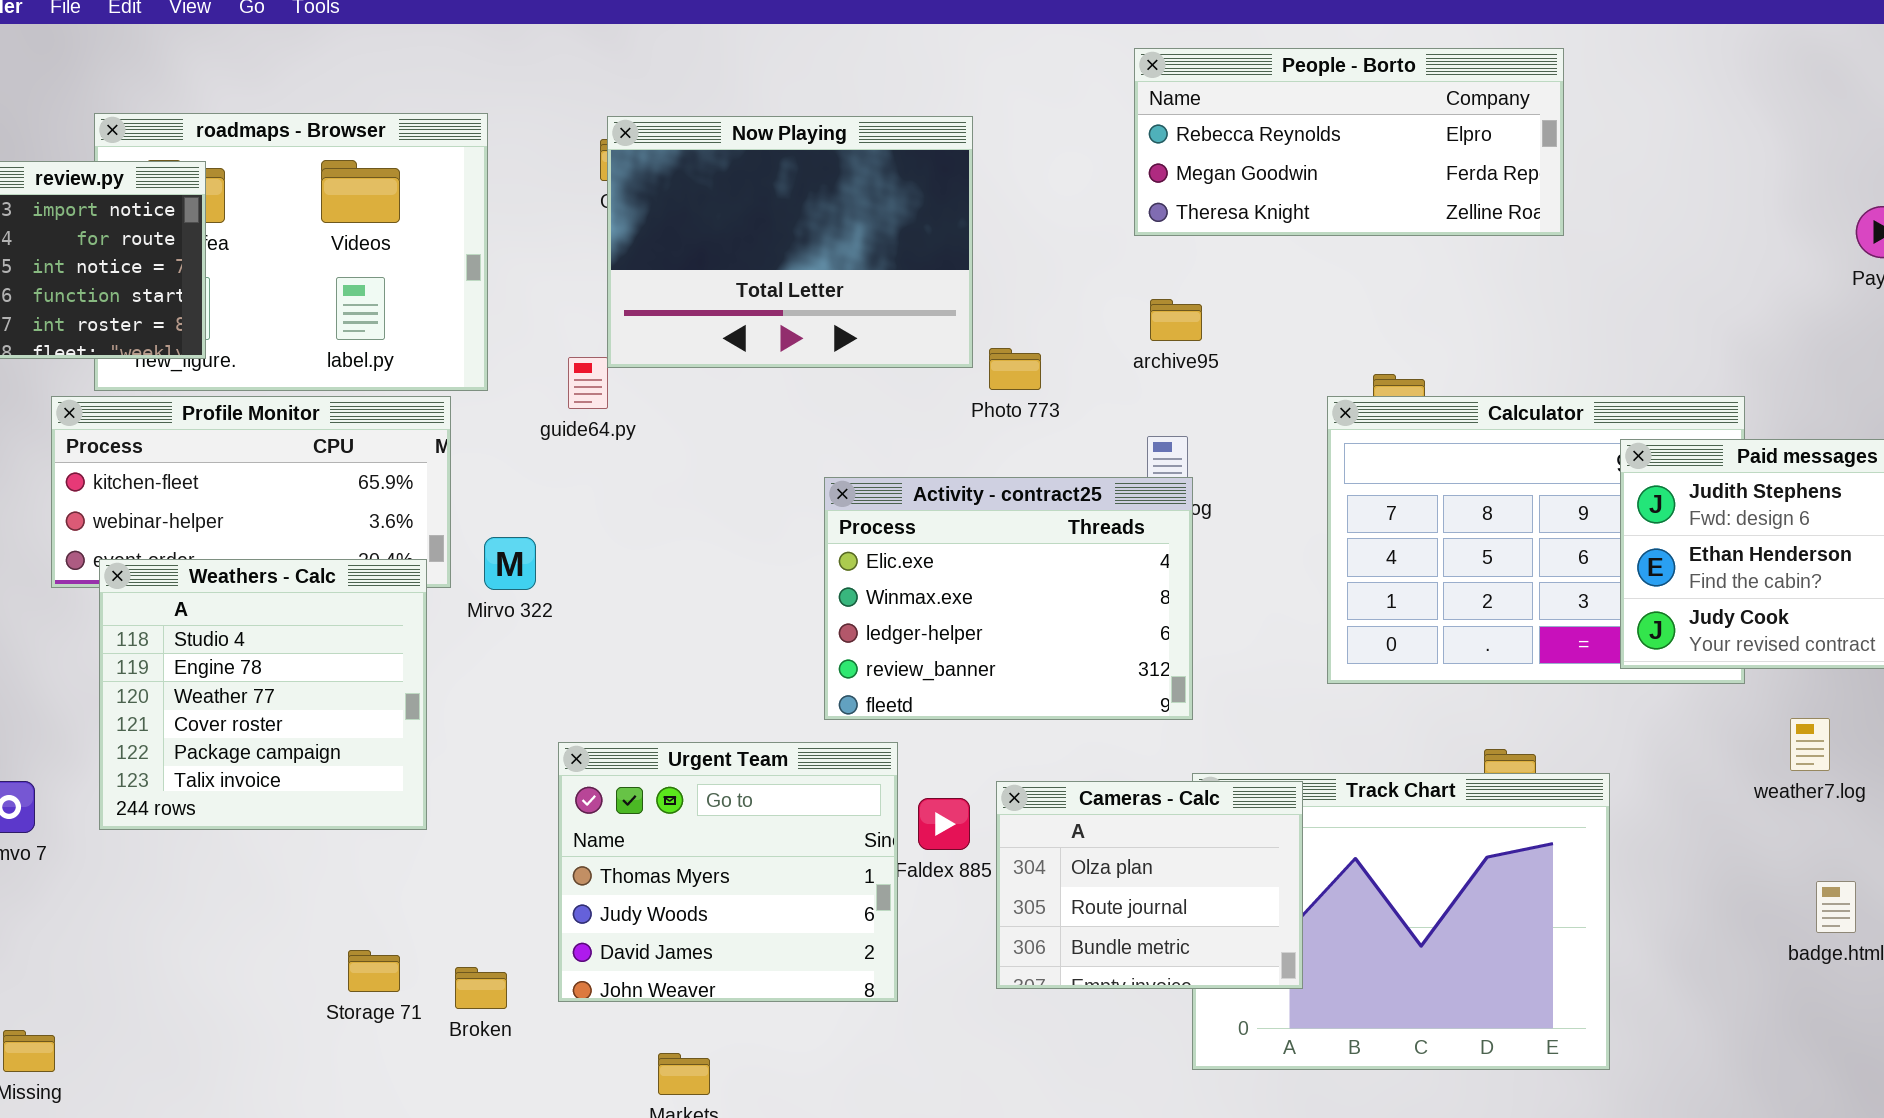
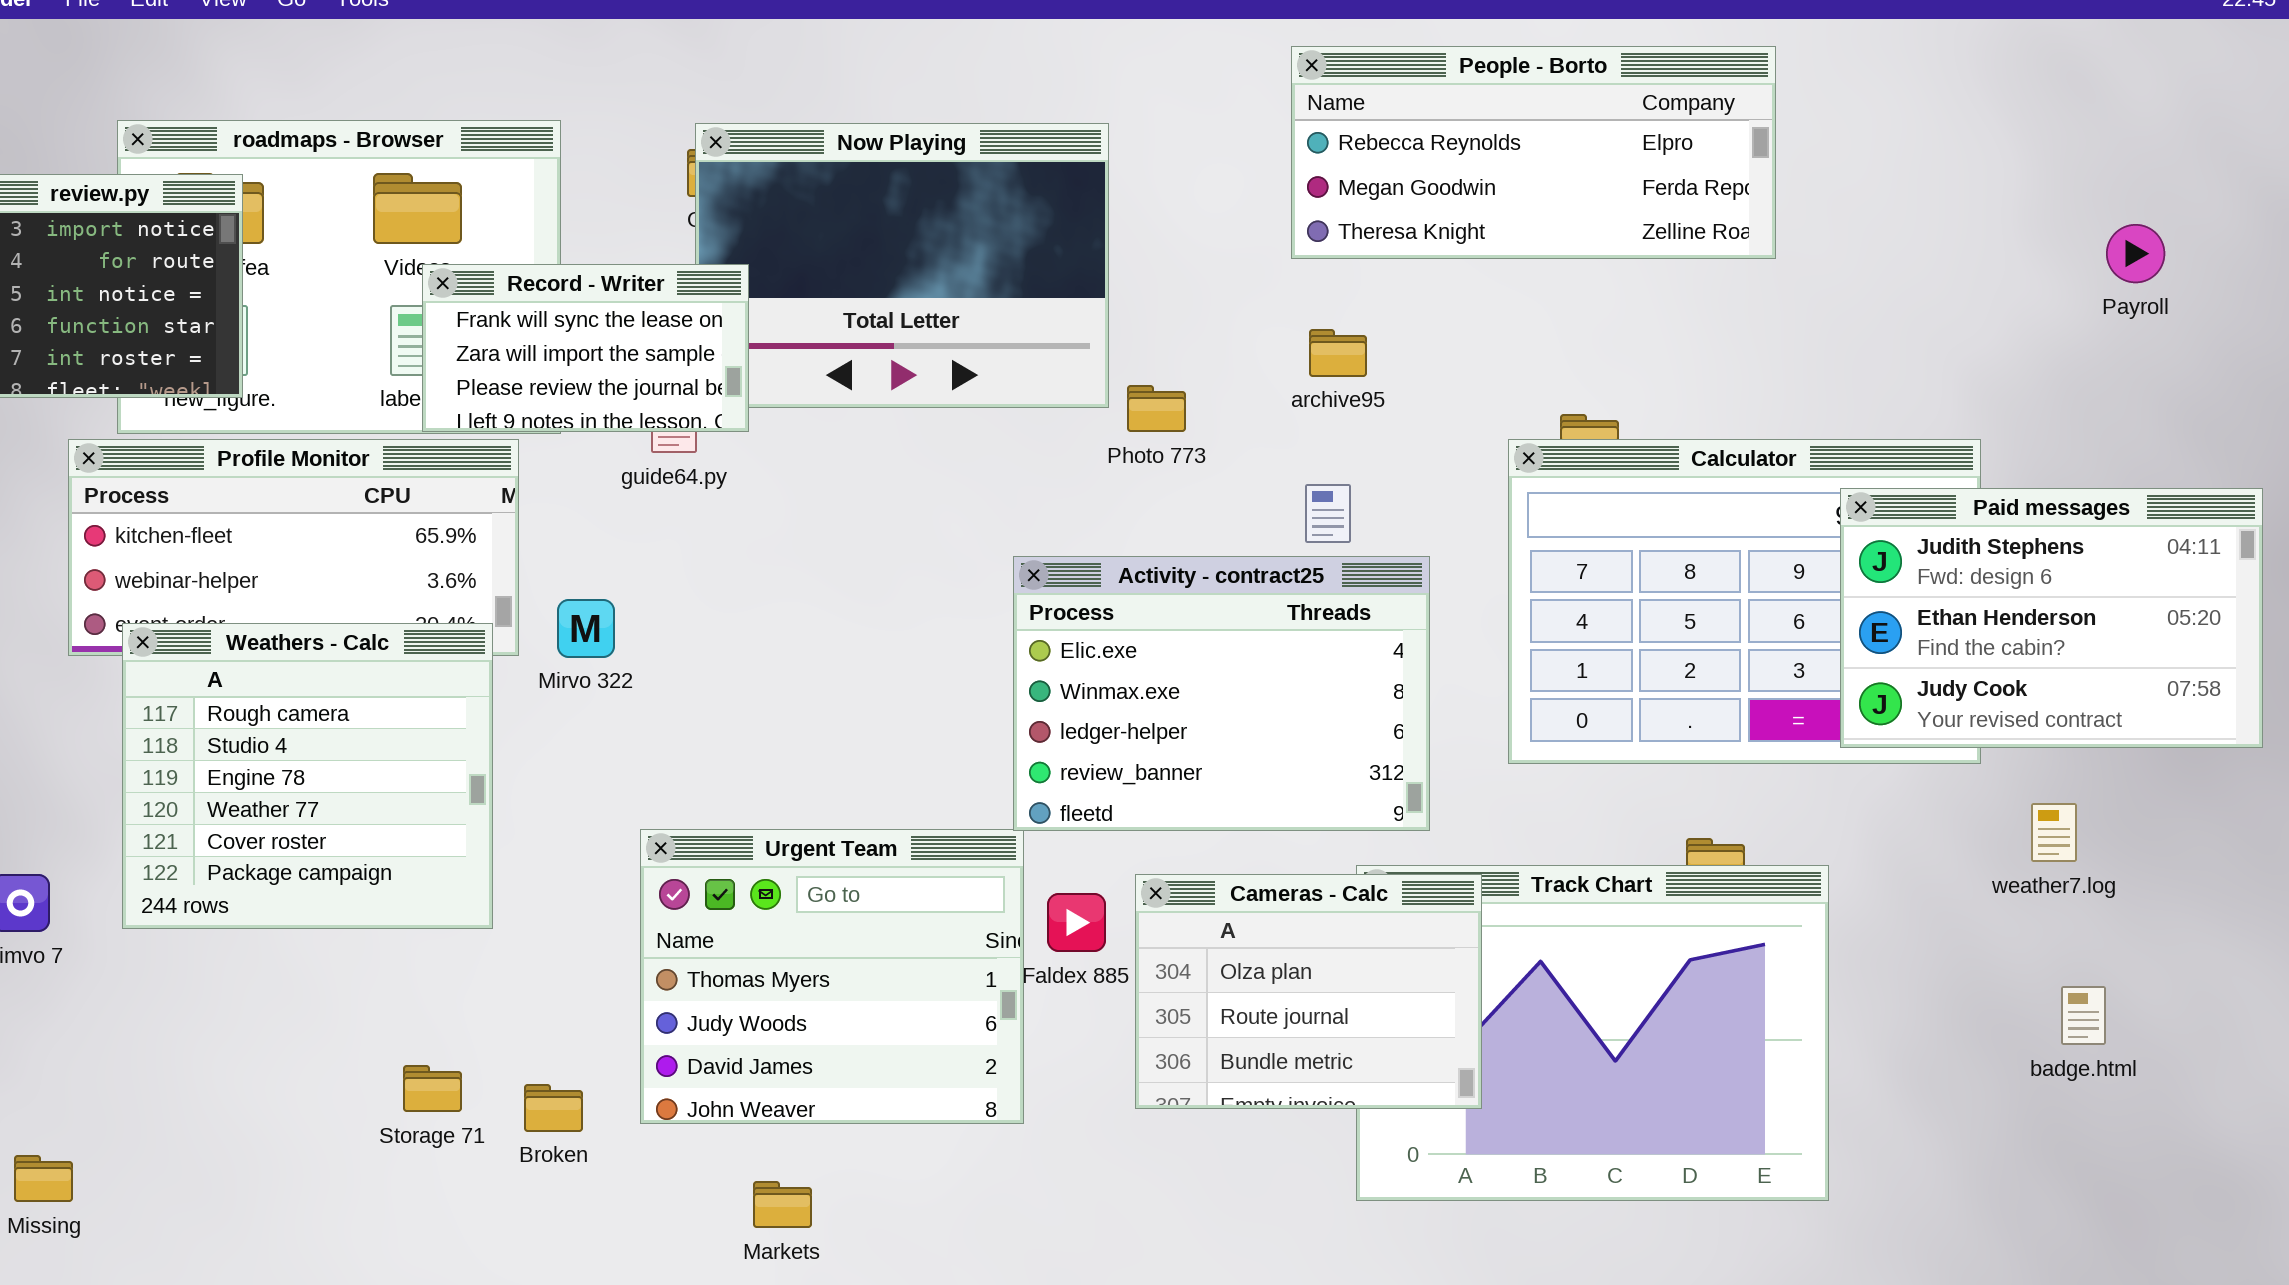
Record - Writer: none -> [422,264,749,432], opened
Activity - contract25: [824,477,1193,720] -> [1013,556,1430,831], moved
Weathers - Calc: [99,559,427,830] -> [122,623,493,929], scrolled up 1 row

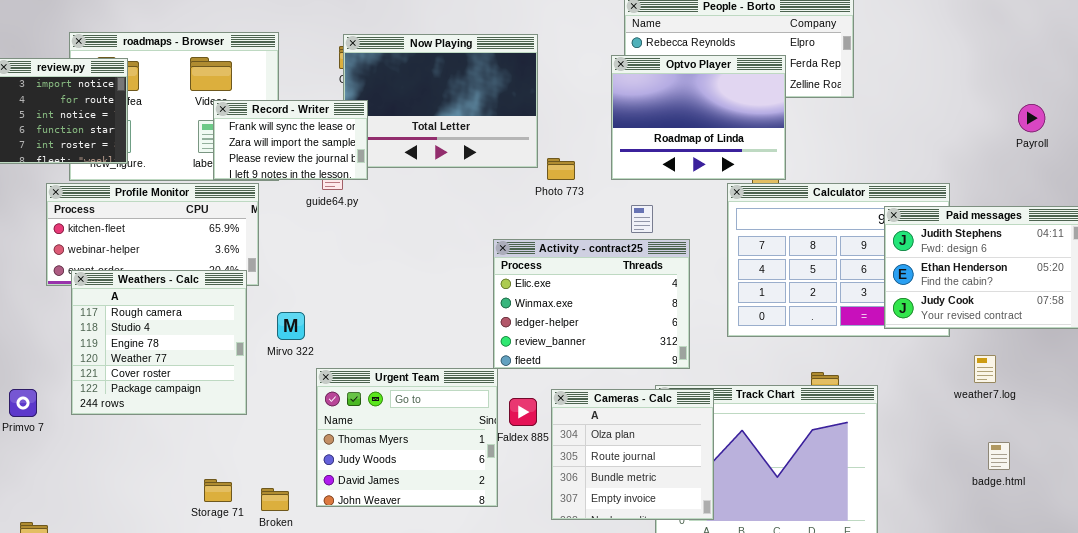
Optvo Player: none -> [611,55,786,180], opened
Payroll: [2106,224,2165,283] -> [1018,104,1045,132], moved
Mirvo 322: [557,599,615,658] -> [277,312,305,340], moved
Cameras - Calc: [1135,874,1482,1109] -> [551,389,714,520], resized

